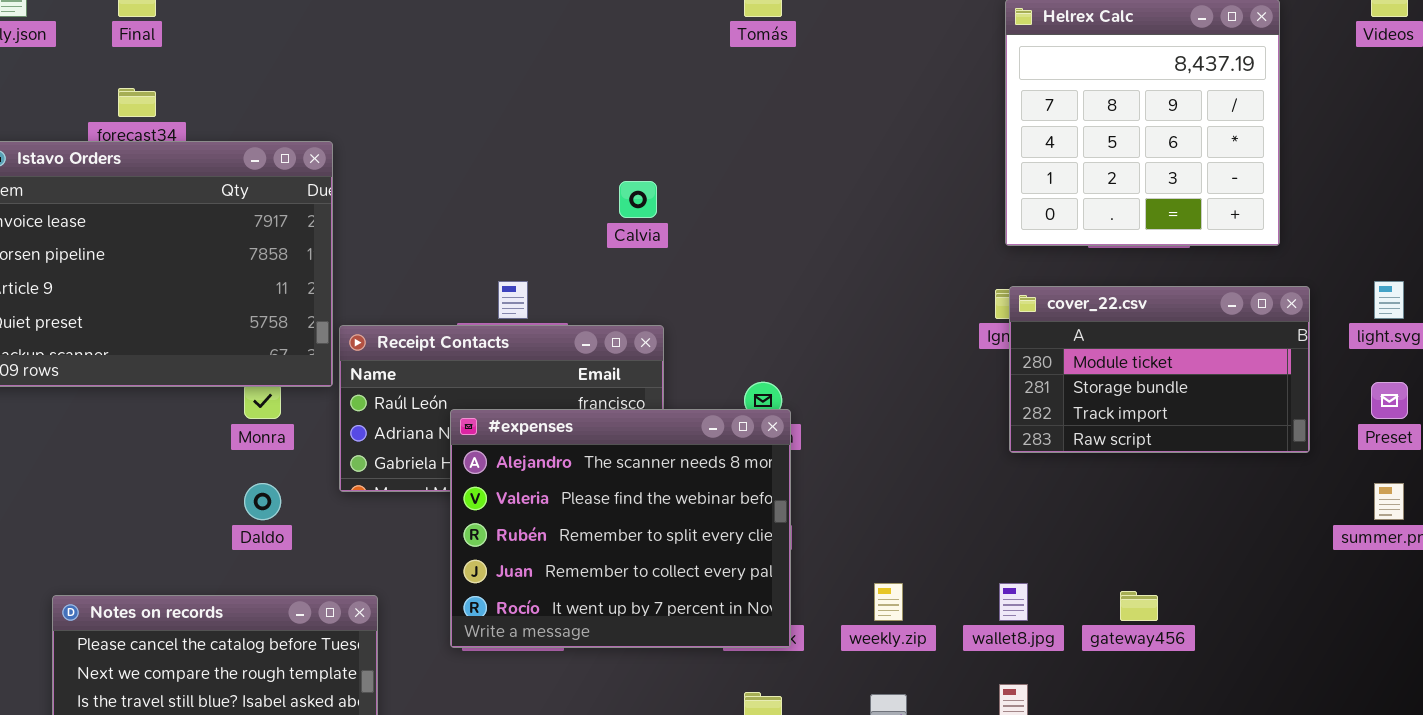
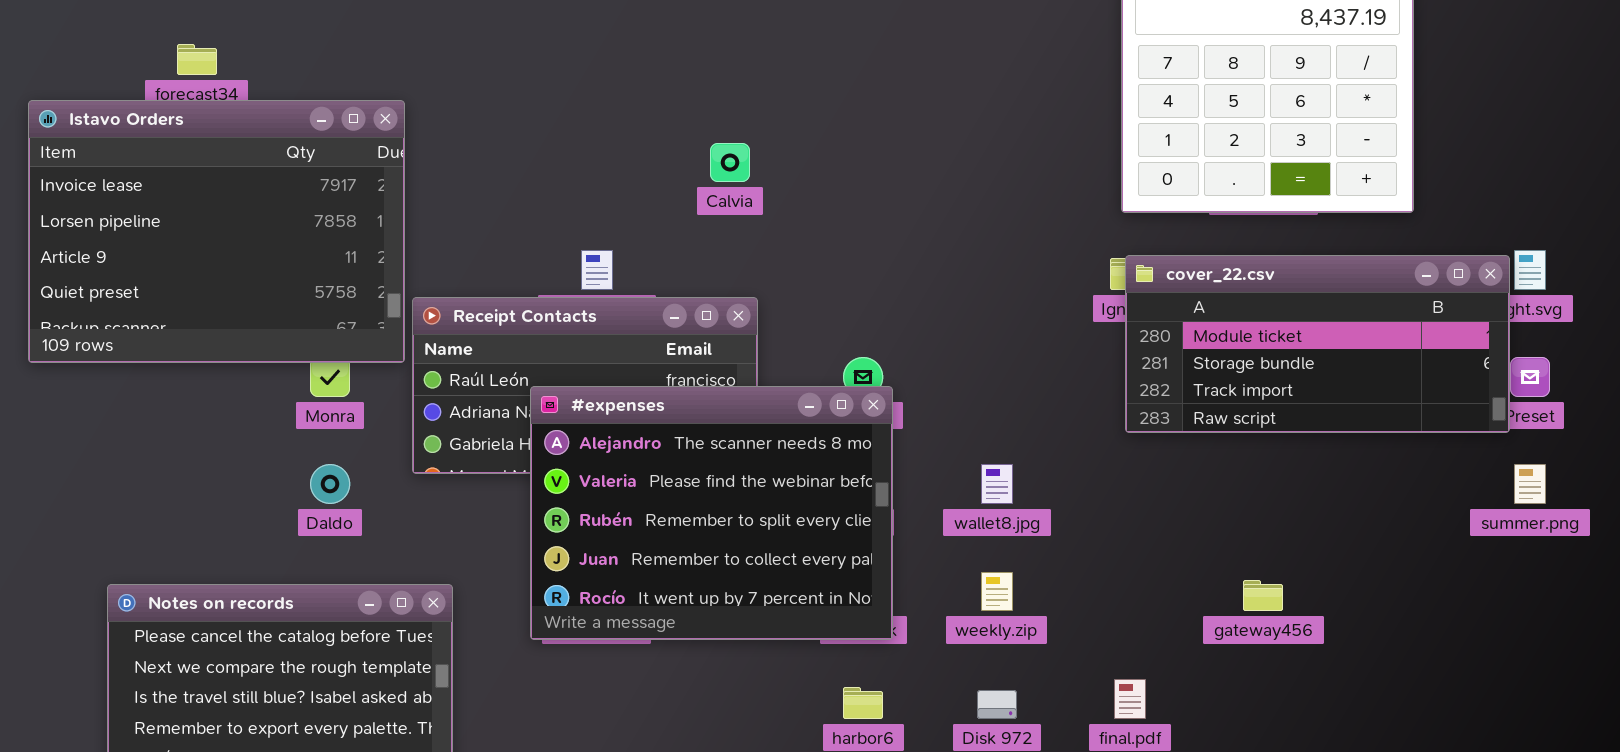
cover_22.csv: [1009,286,1310,453] -> [1125,255,1510,433], resized
wallet8.jpg: [999,583,1028,621] -> [981,464,1013,504], moved

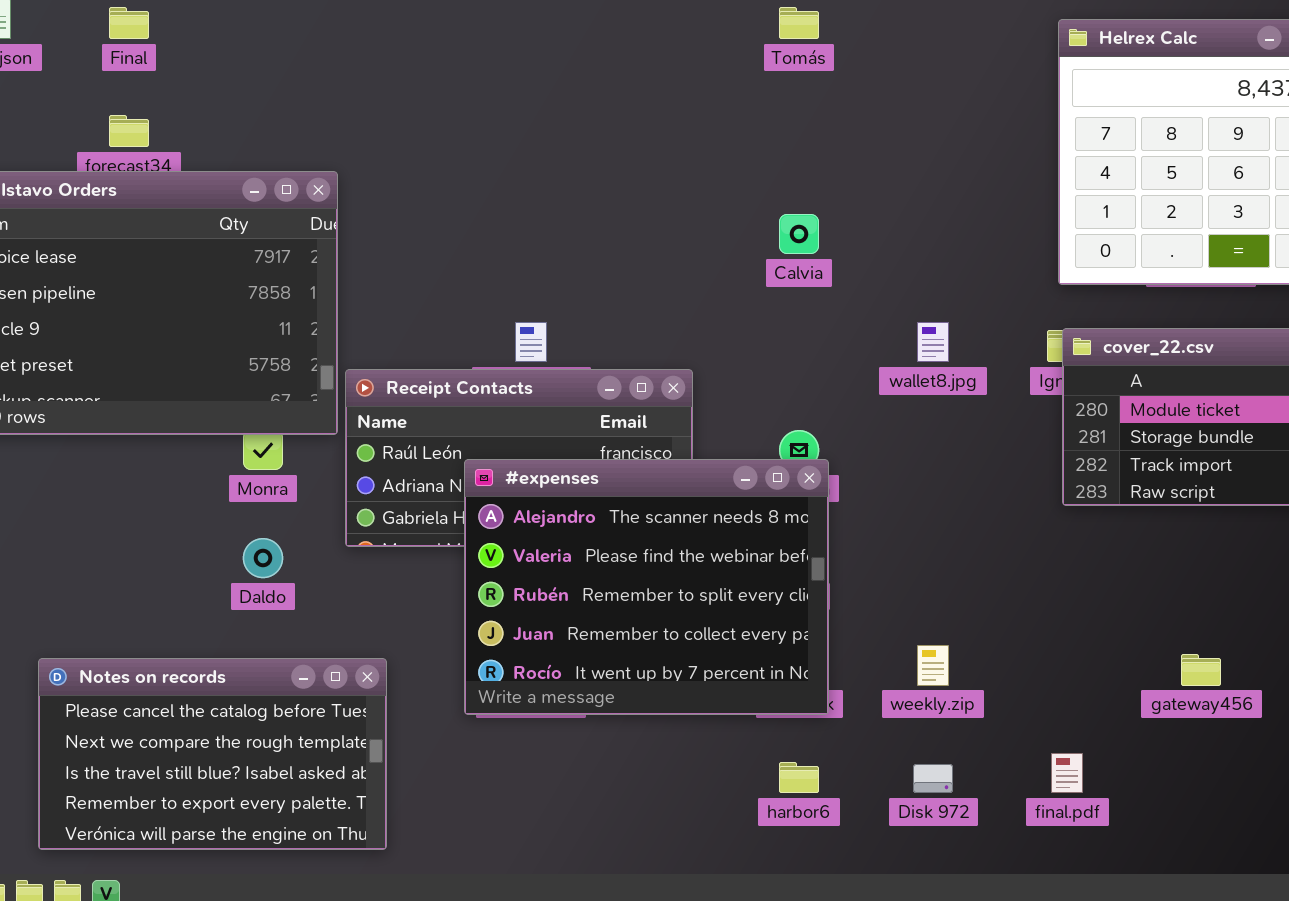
Calvia: [710,143,750,182] -> [779,214,819,254], moved
wallet8.jpg: [981,464,1013,504] -> [917,322,949,362], moved

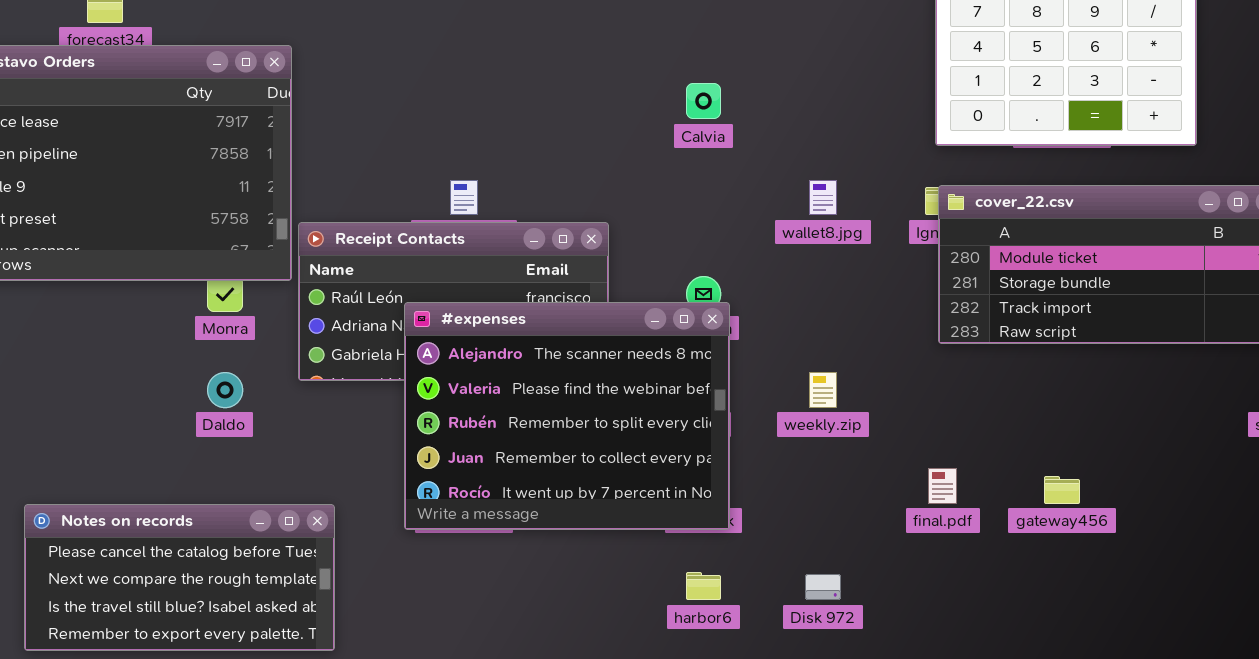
weekly.zip: [917,645,949,686] -> [809,372,837,408], moved
Notes on records: [38,658,387,850] -> [24,504,335,651], resized
final.pdf: [1051,753,1083,793] -> [928,468,957,504], moved

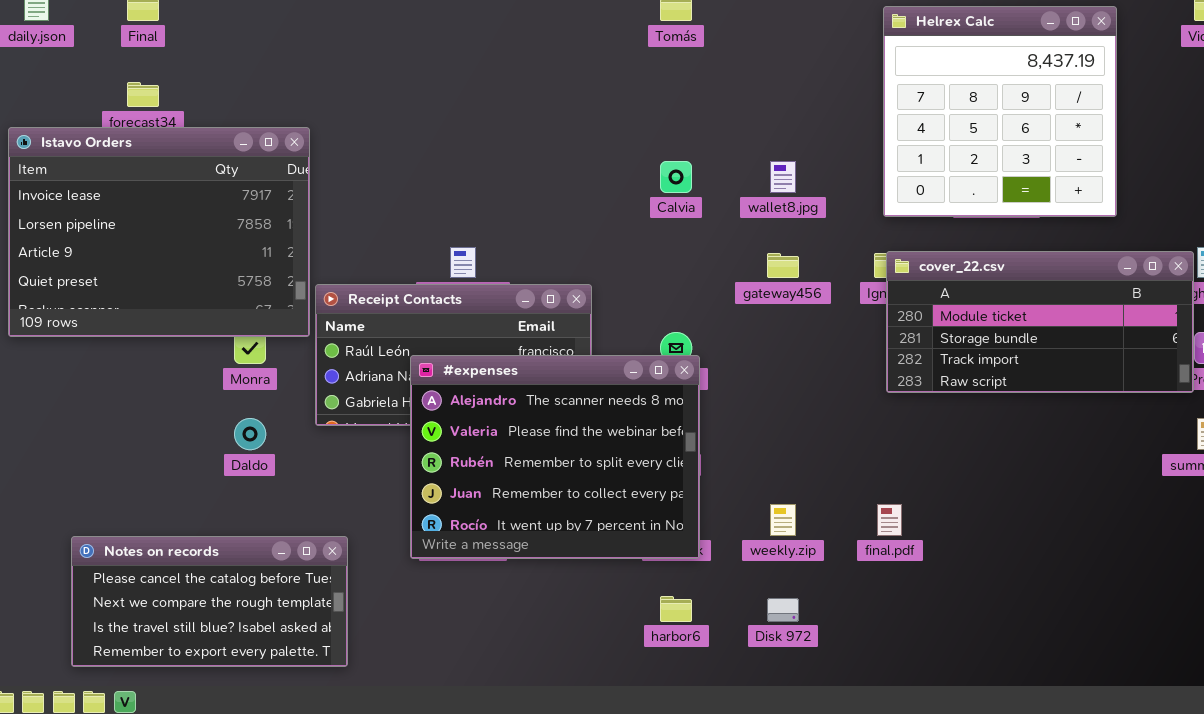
wallet8.jpg: [809,180,837,215] -> [770,161,796,193], moved
weekly.zip: [809,372,837,408] -> [770,504,796,536], moved
gateway456: [1044,476,1080,504] -> [767,253,799,278], moved

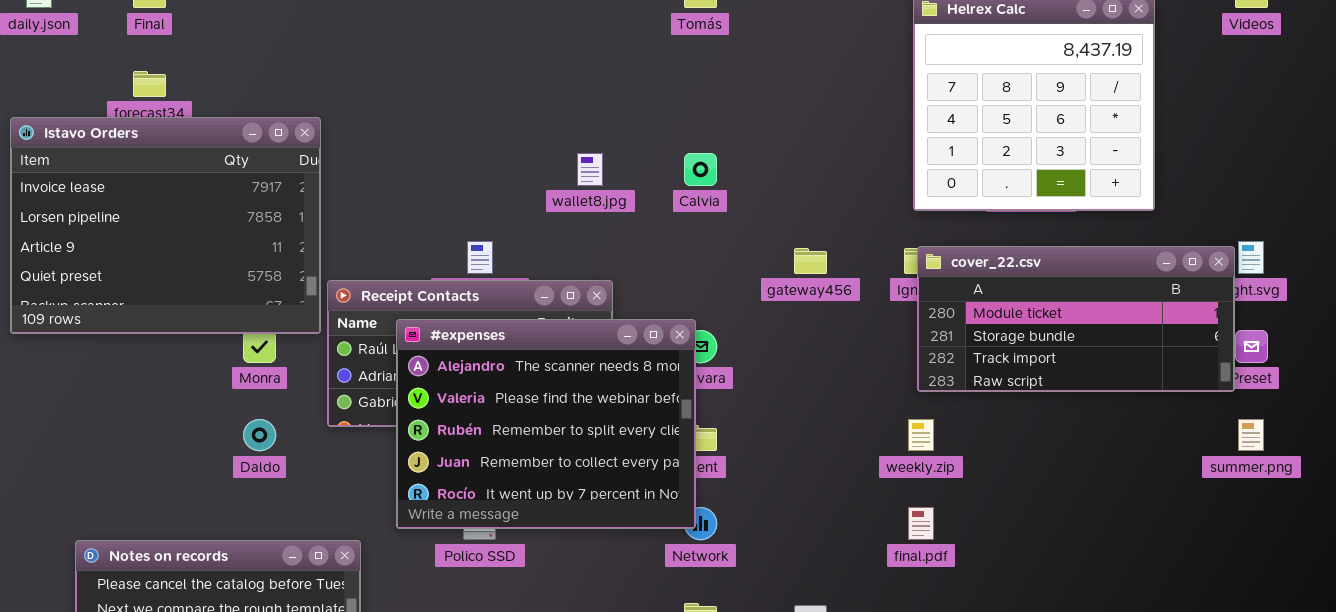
wallet8.jpg: [770,161,796,193] -> [577,153,603,186], moved
#expenses: [410,355,700,559] -> [396,319,696,529], moved
weekly.zip: [770,504,796,536] -> [908,419,934,451], moved

